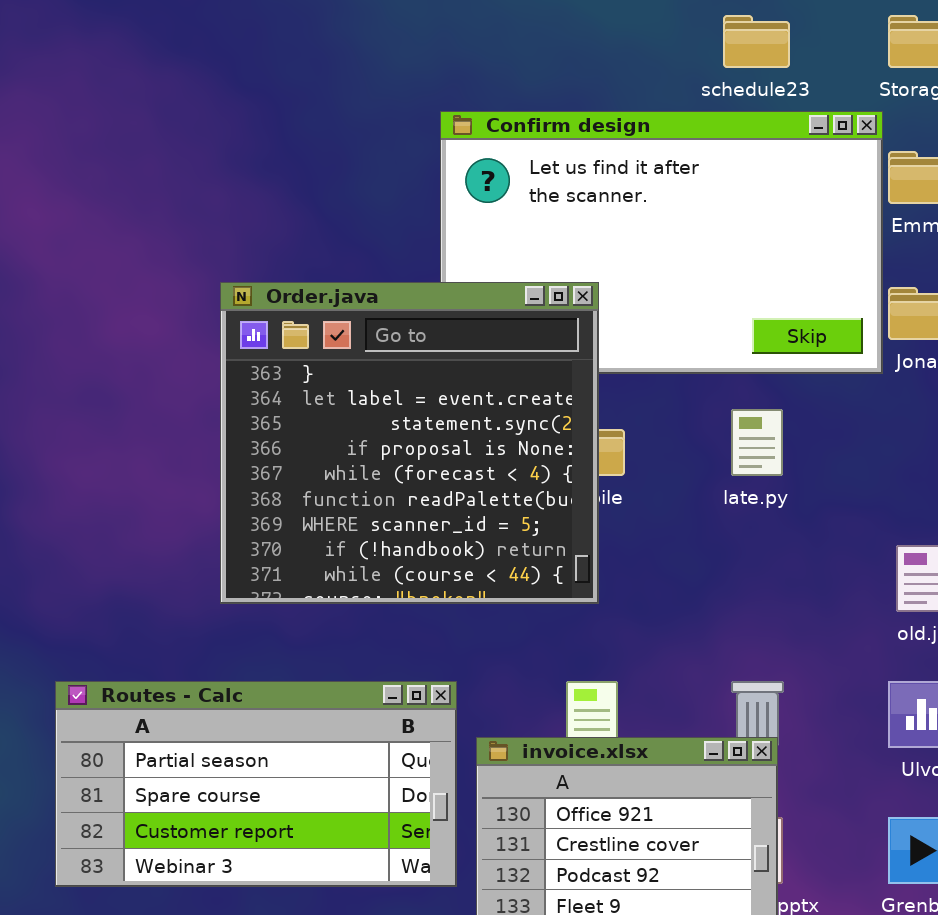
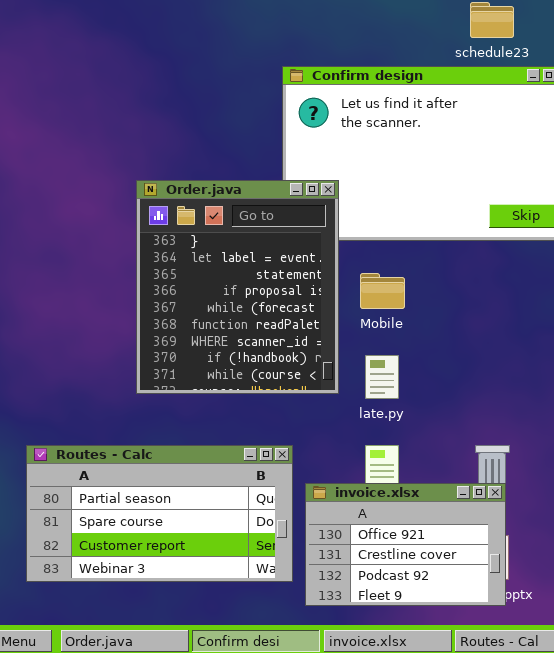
Order.java: [220,282,599,604] -> [136,180,339,394], resized
late.py: [731,409,783,476] -> [365,355,399,399], moved

